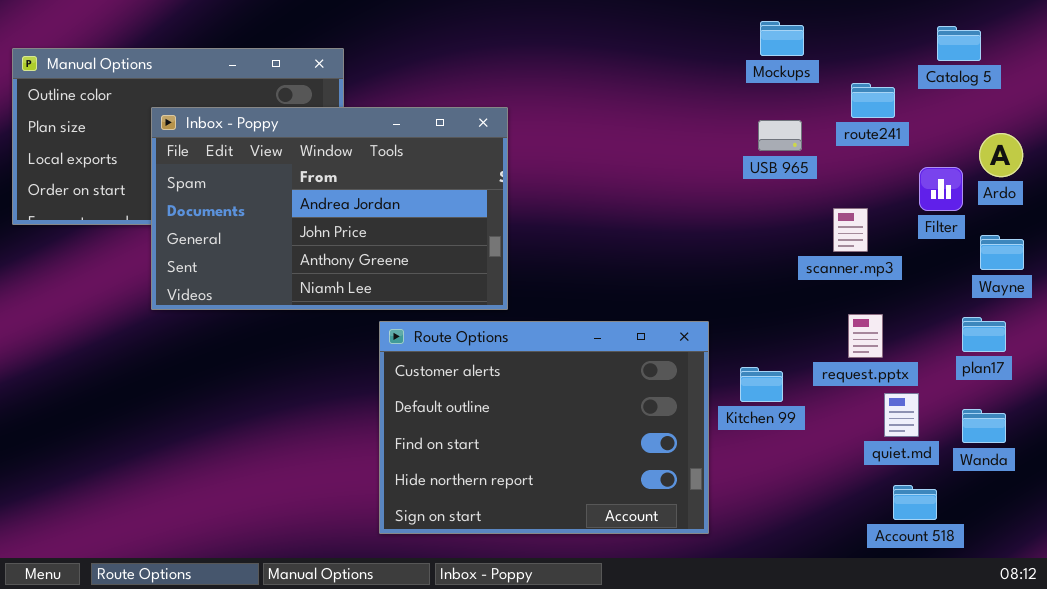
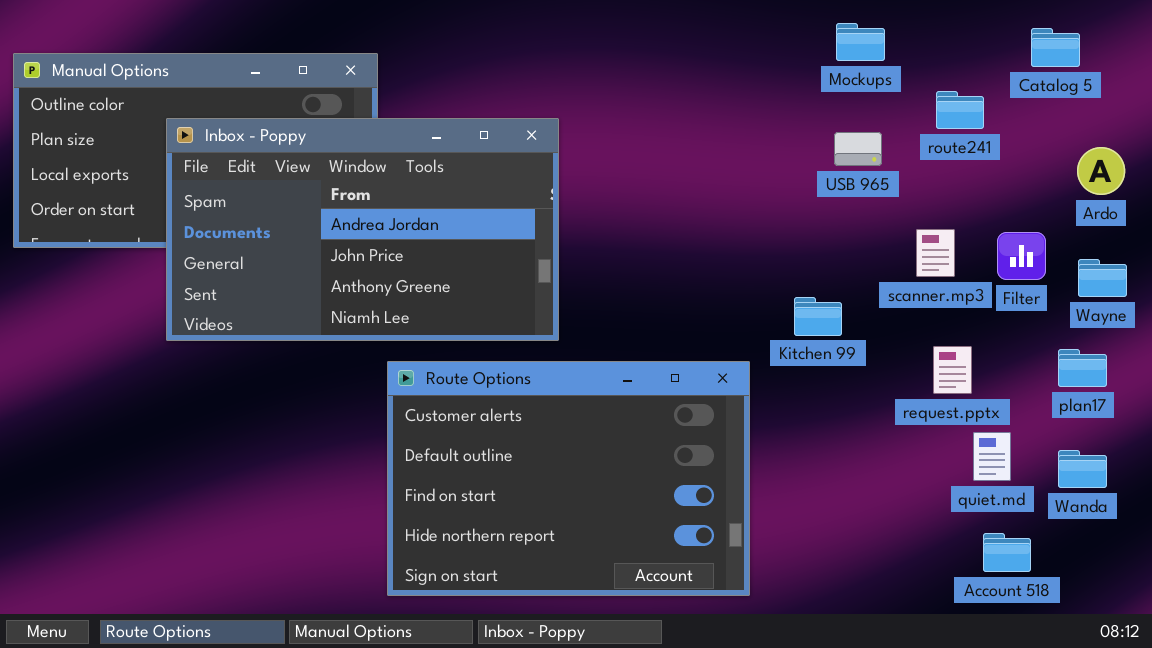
Filter: [919,167,963,211] -> [997,232,1046,280], moved
Route Options: [379,321,709,534] -> [387,361,750,596], moved
Kitchen 99: [740,367,783,402] -> [794,297,842,336], moved

